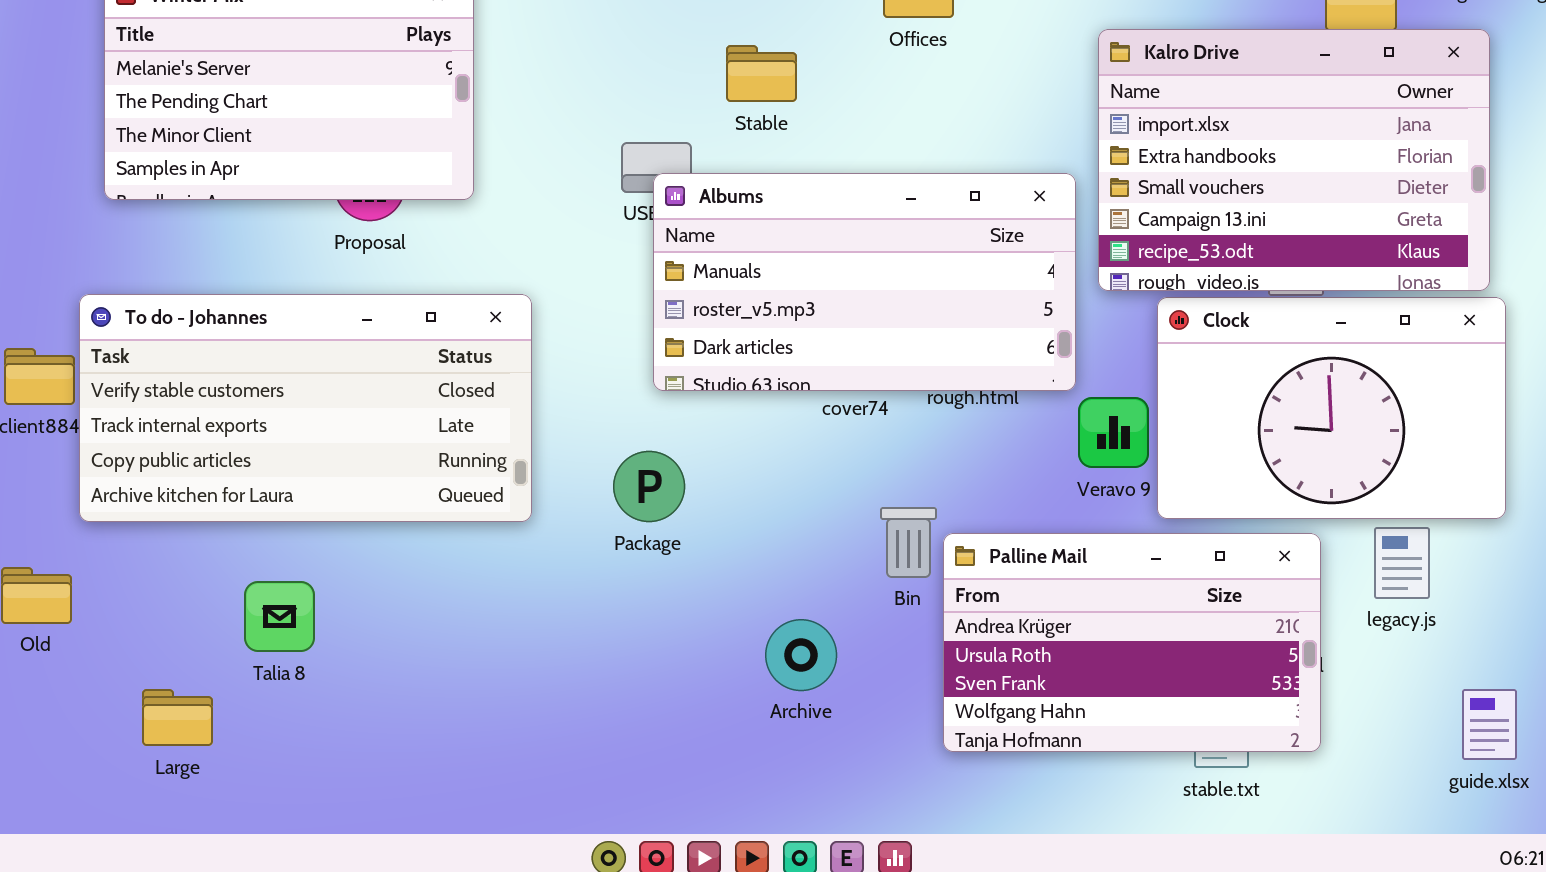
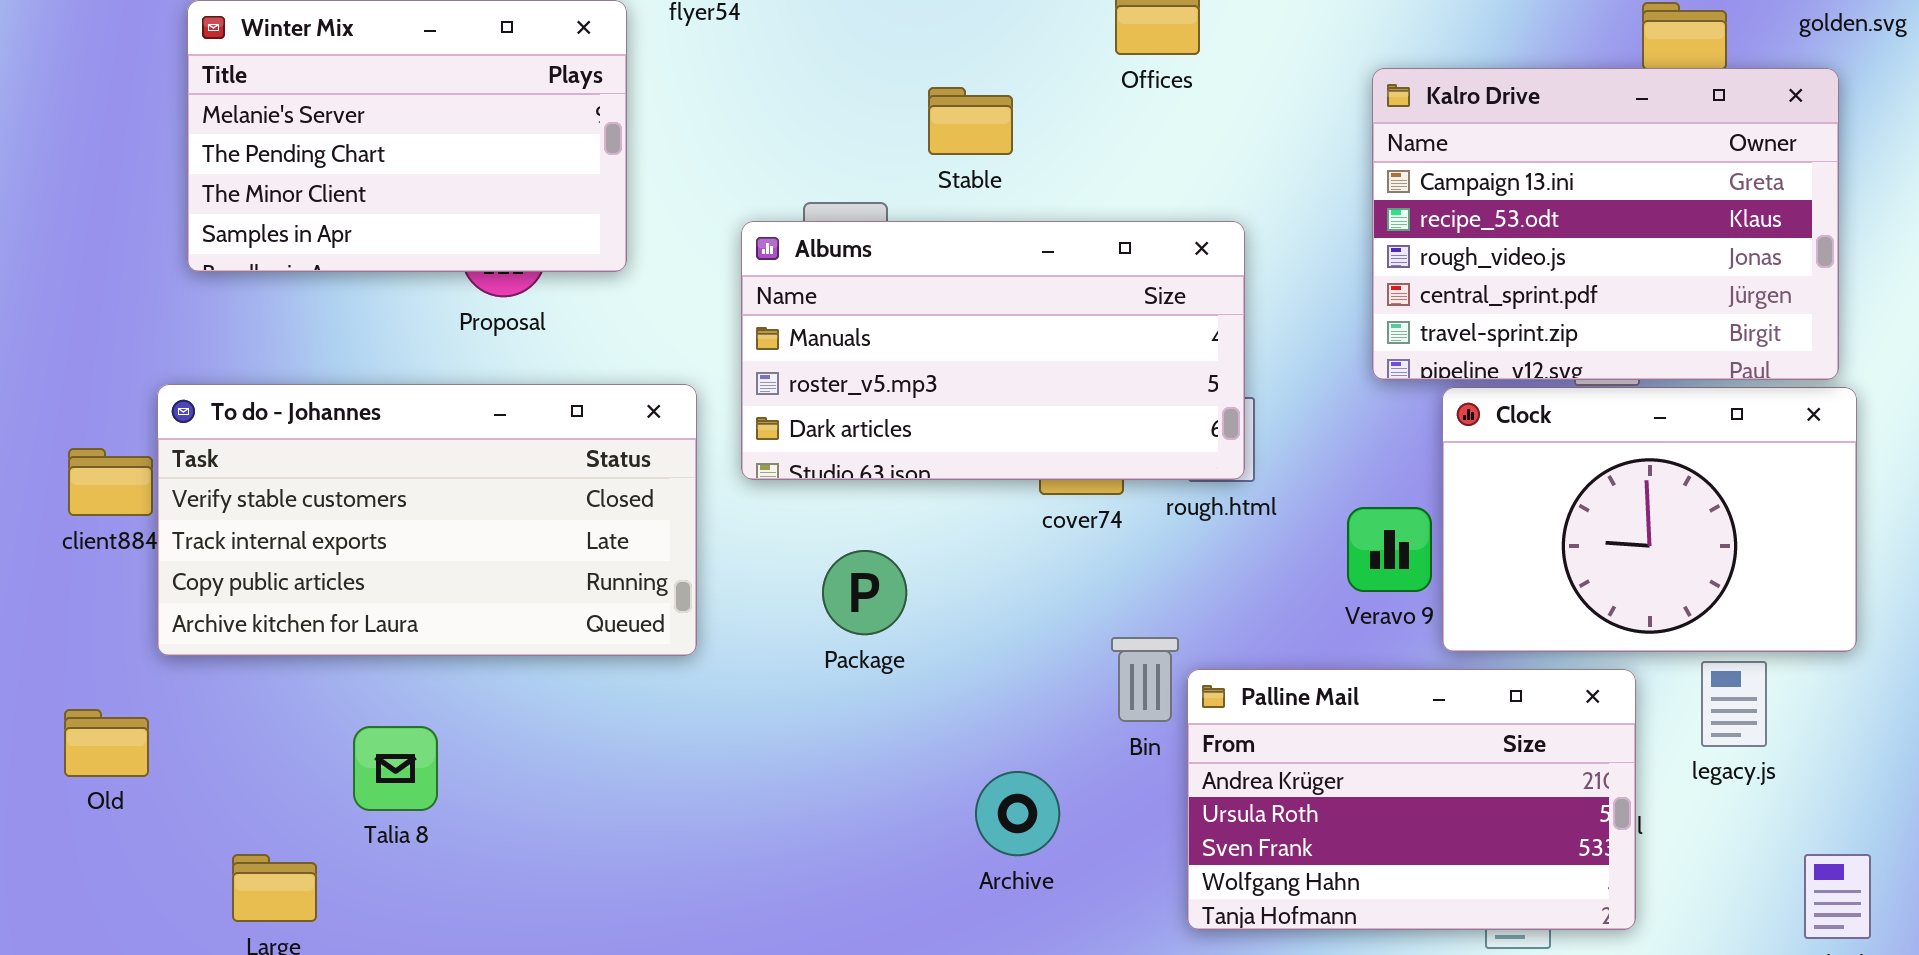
Kalro Drive: [1098,29,1490,291] -> [1372,68,1839,380], scrolled down 3 rows
Albums: [653,173,1076,391] -> [741,221,1245,480], moved
Package: [613,451,685,522] -> [822,550,907,635], moved

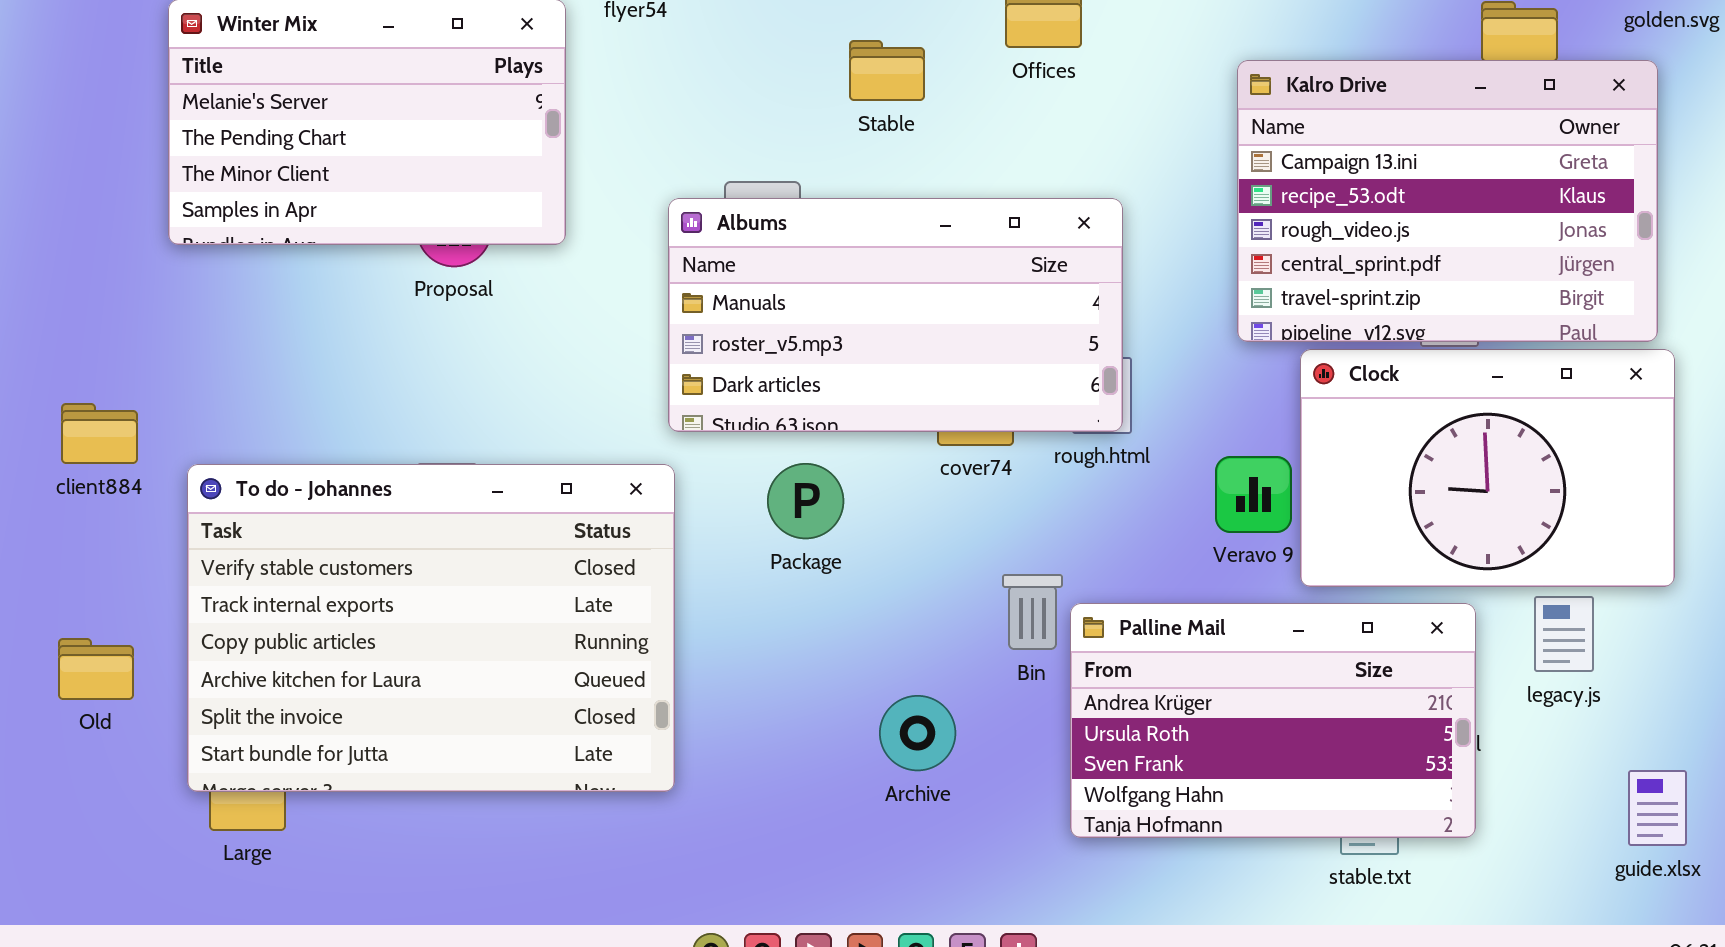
Stable: [928,87,1013,155] -> [849,40,925,101], moved
To do - Johannes: [157,384,697,656] -> [187,464,675,792], moved, resized
Package: [822,550,907,635] -> [767,463,844,539], moved

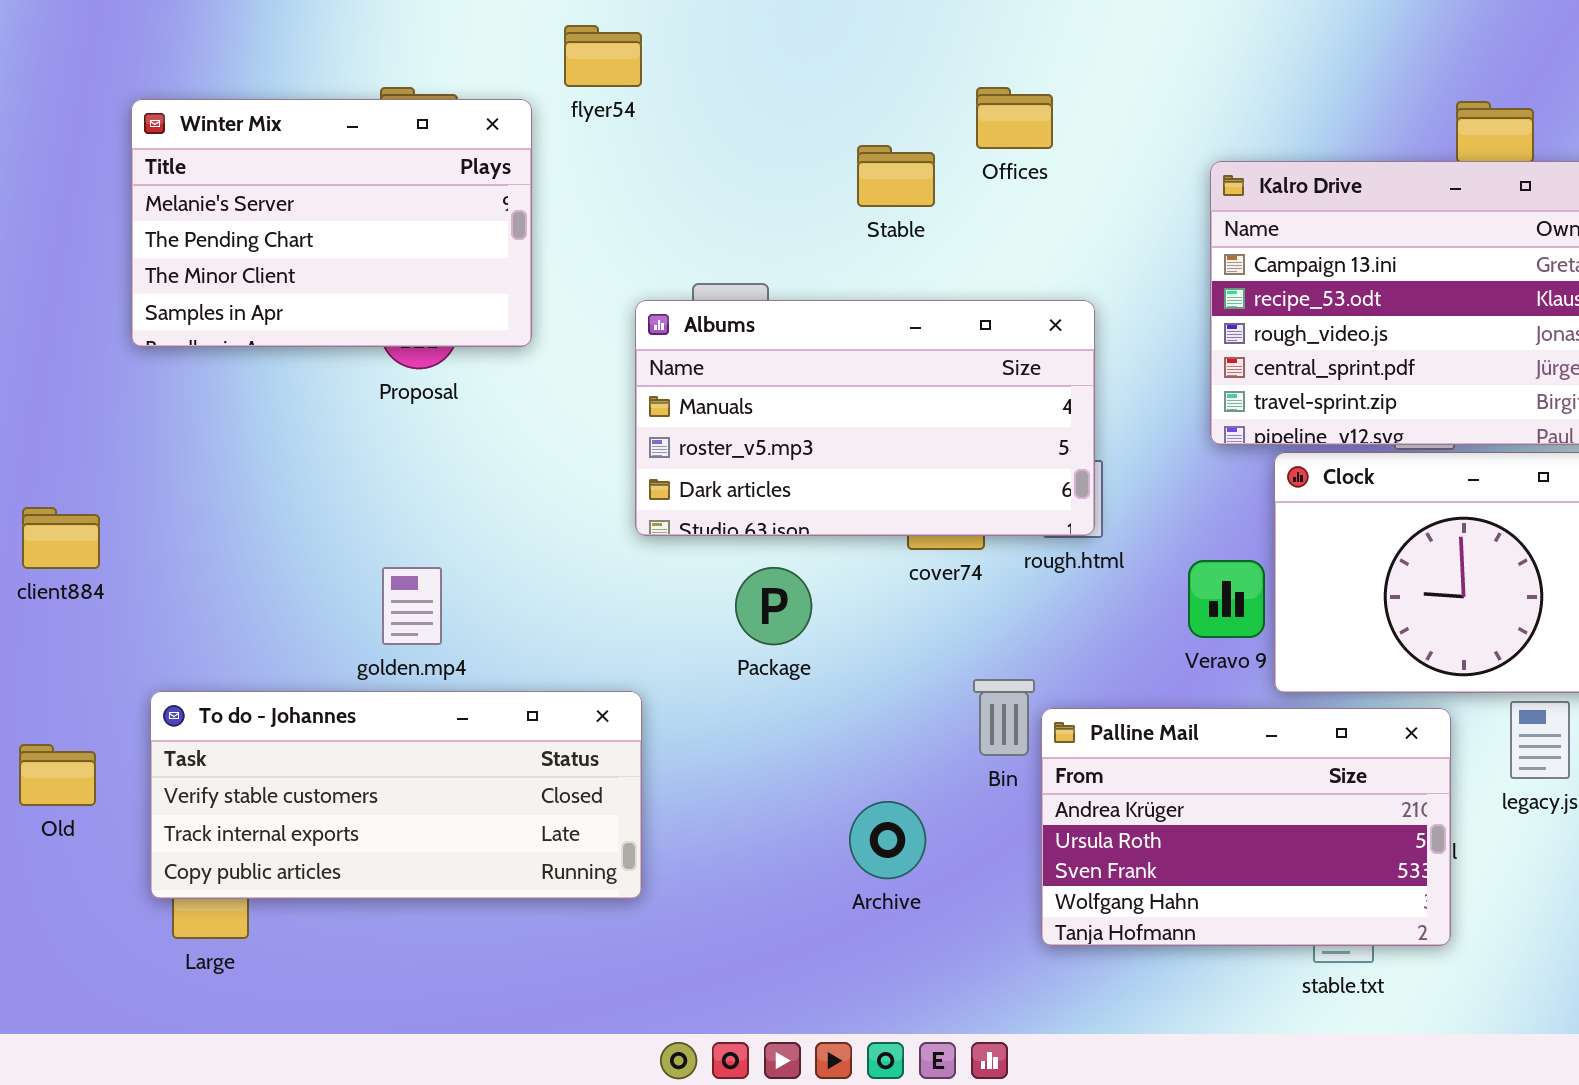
Stable: [849,40,925,101] -> [857,145,935,207], moved
To do - Johannes: [187,464,675,792] -> [150,691,642,899], resized

